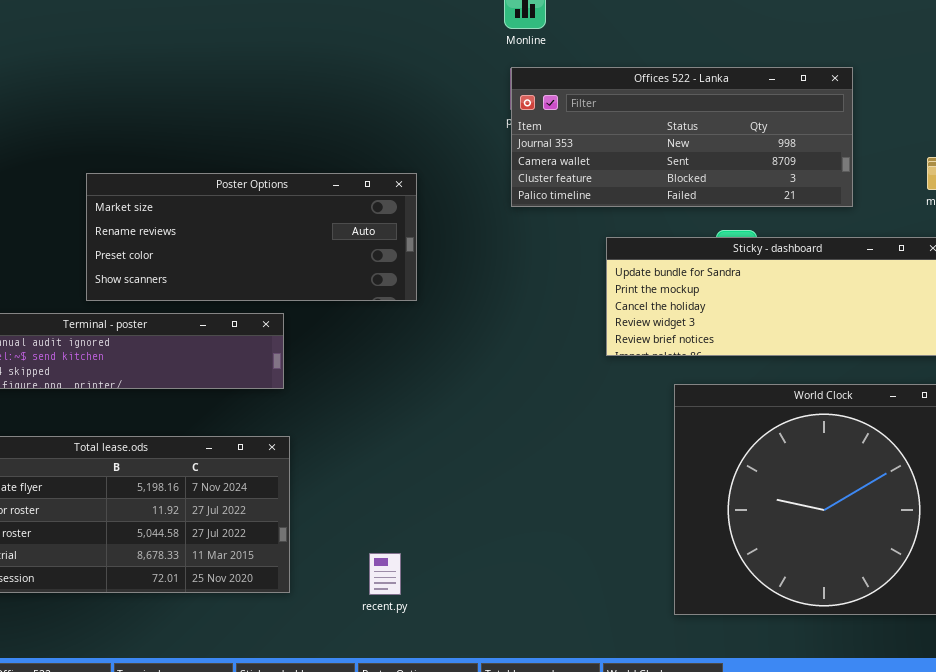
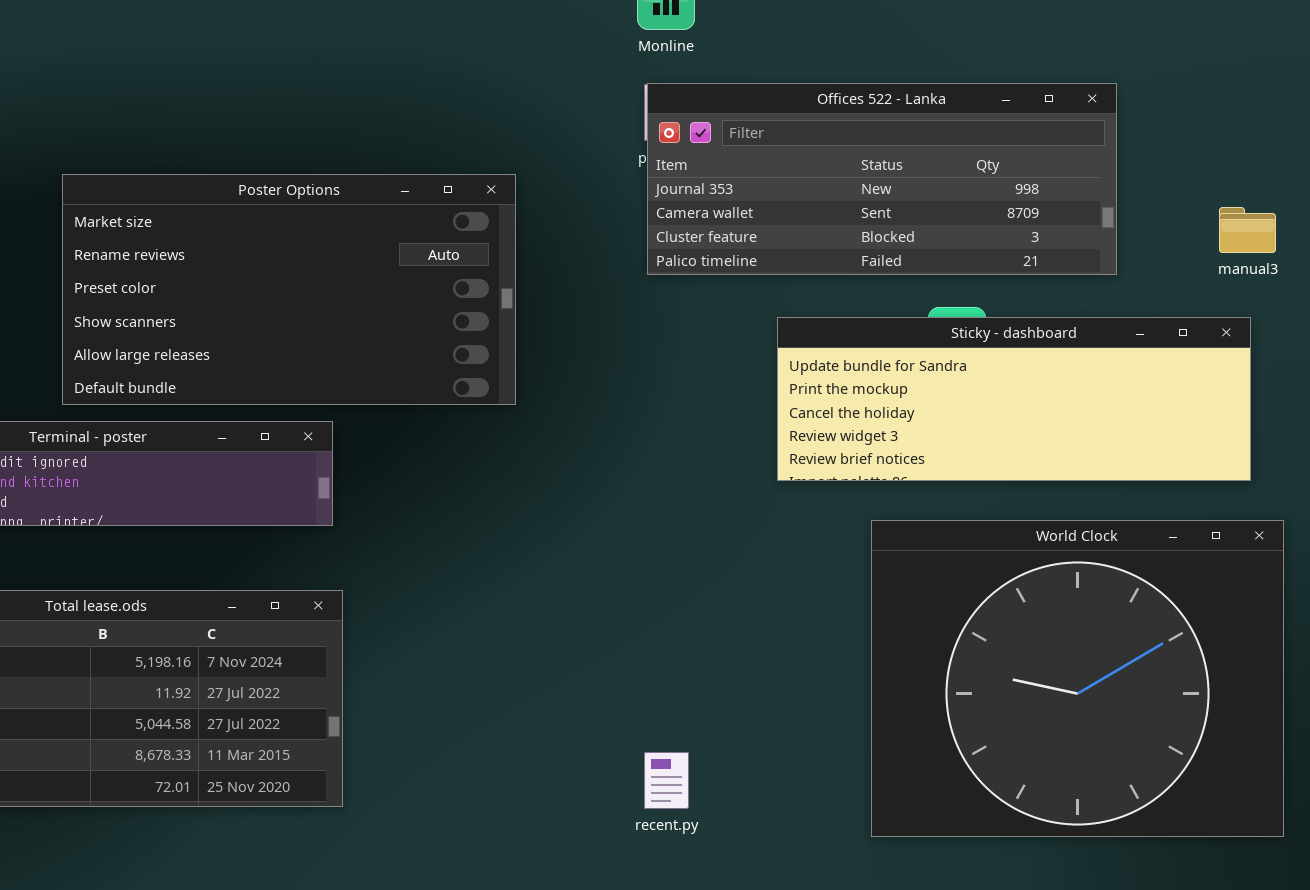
Poster Options: [86,173,417,301] -> [62,174,516,405], resized
recent.py: [369,553,401,595] -> [644,752,689,809], moved

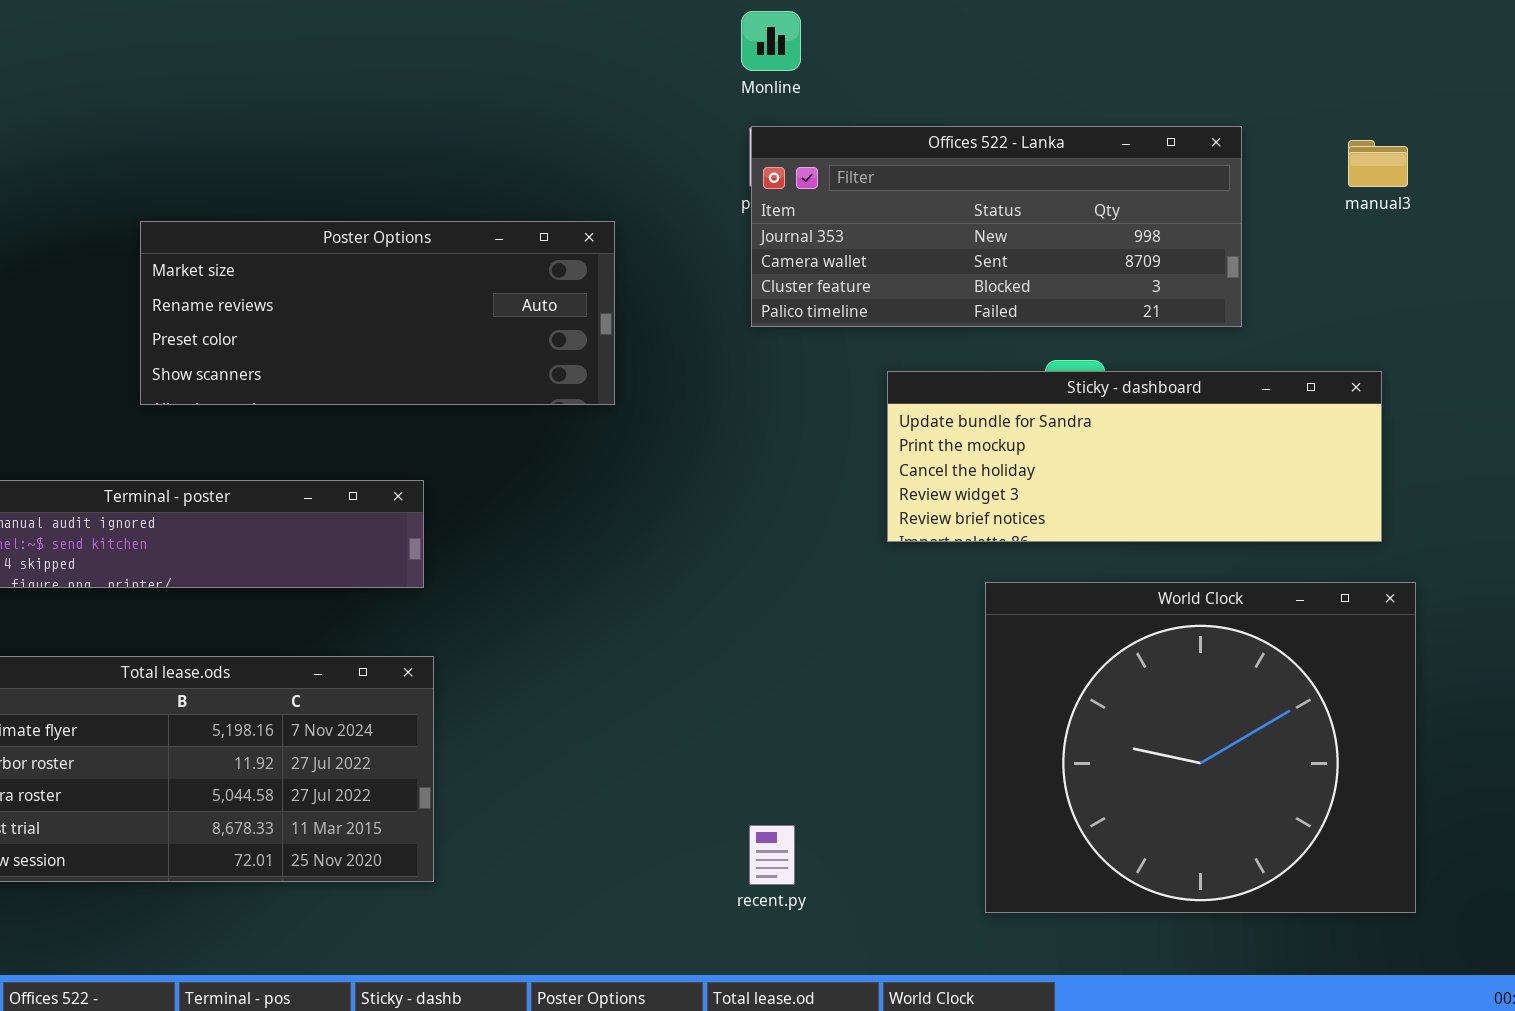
Poster Options: [62,174,516,405] -> [140,221,615,405], resized
manual3: [1219,207,1276,253] -> [1348,140,1408,187], moved

